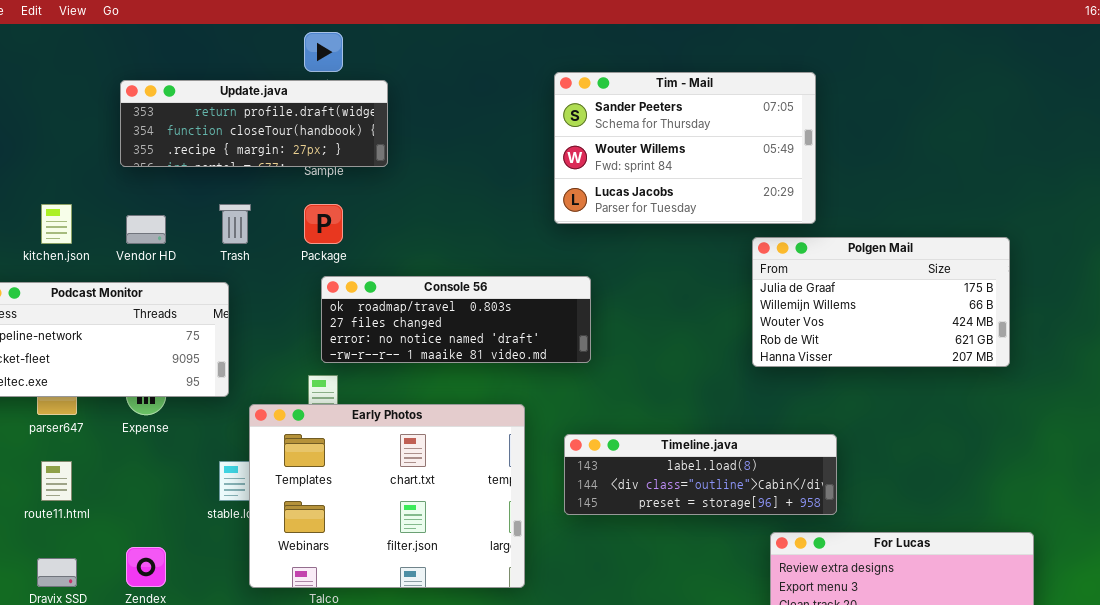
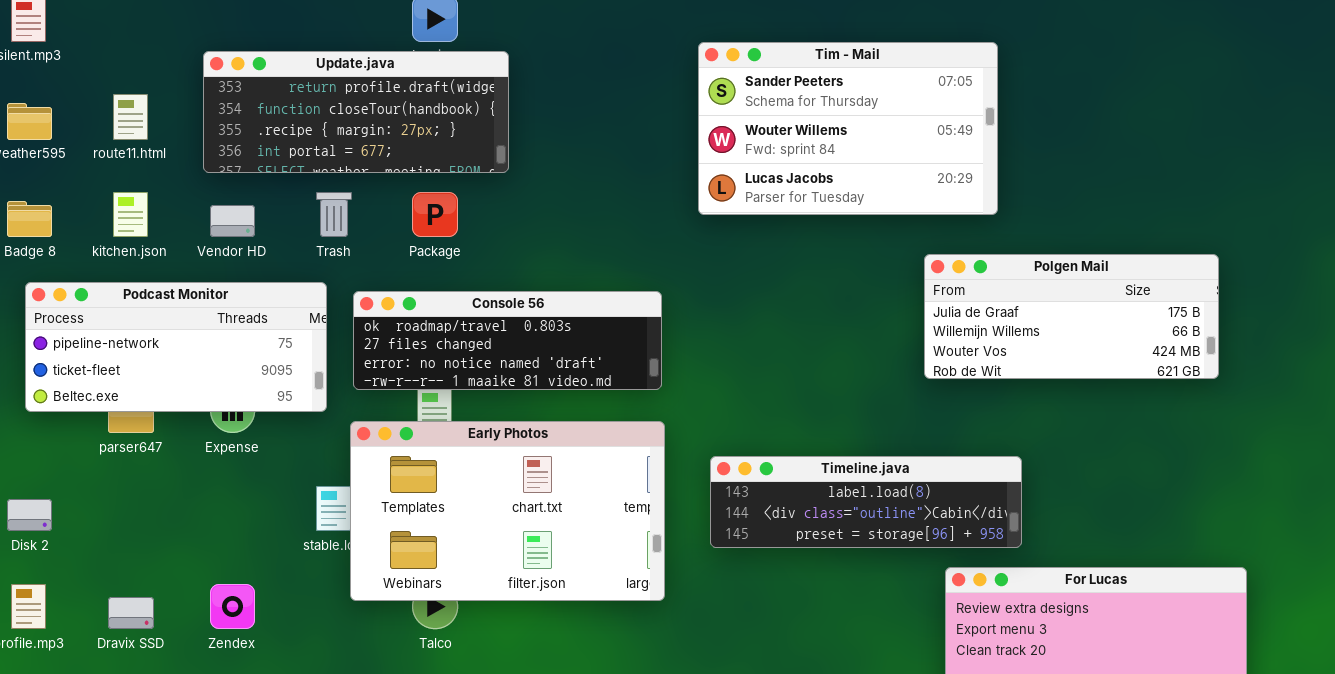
Update.java: [120,80,388,167] -> [203,51,509,173], resized
Polgen Mail: [752,237,1010,367] -> [924,254,1219,379], resized
Console 56: [321,276,591,363] -> [353,291,662,390], moved
Early Photos: [249,404,525,588] -> [350,421,665,601], resized
route11.html: [41,461,72,501] -> [113,94,148,140], moved

